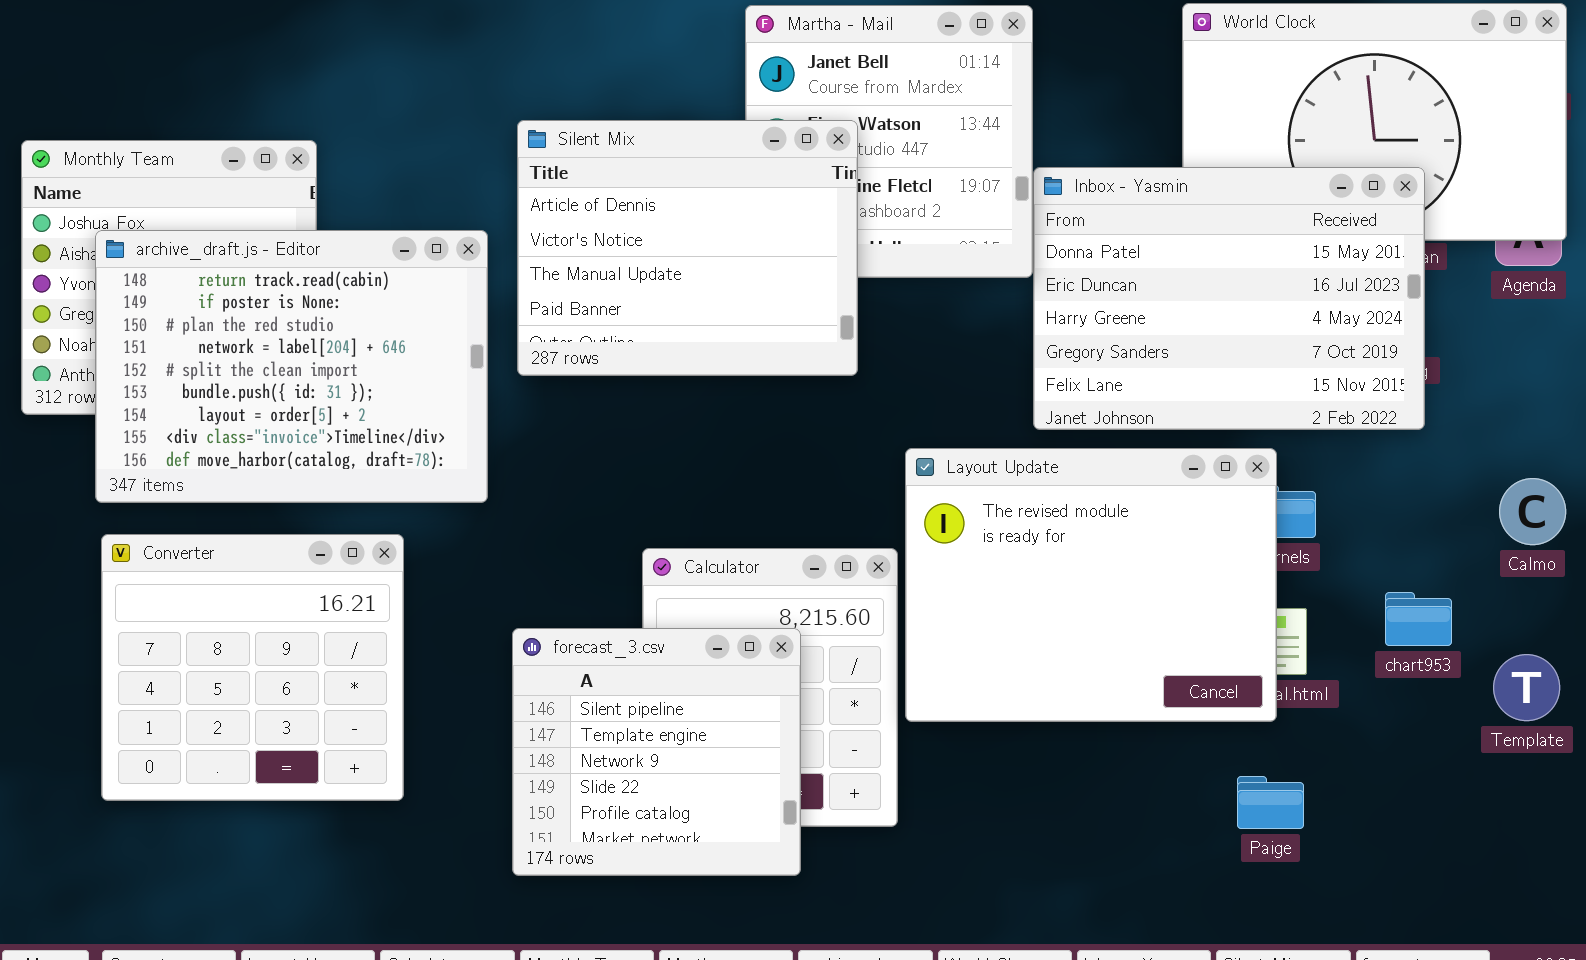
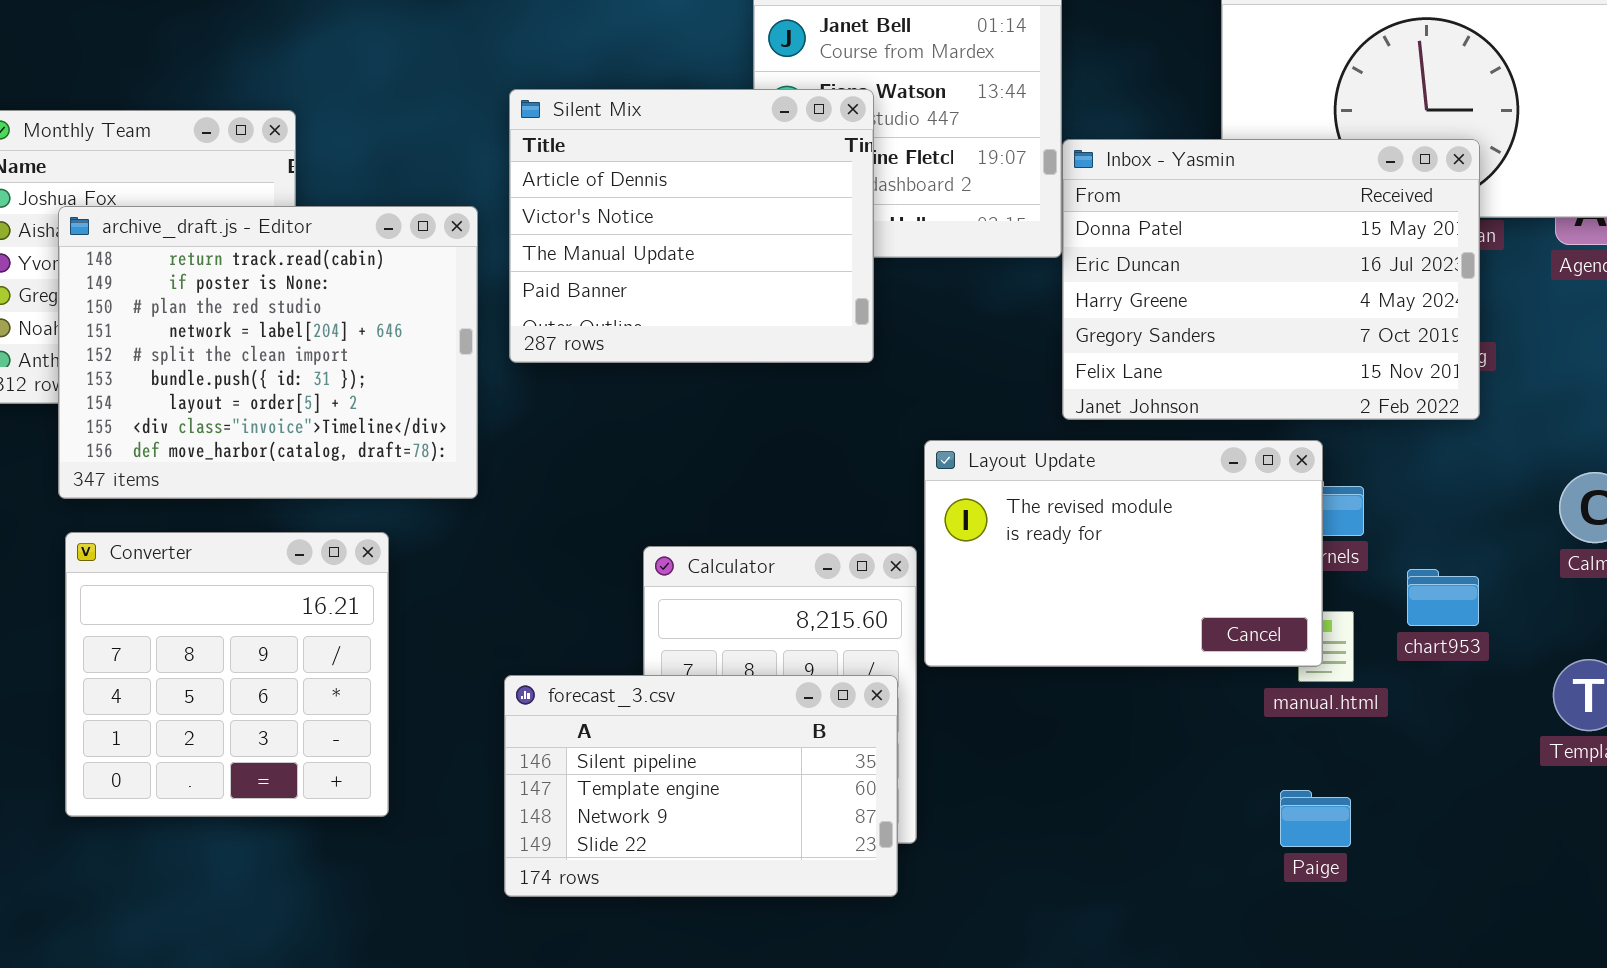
Layout Update: [905,448,1277,722] -> [924,440,1323,667], resized
chart953: [1385,592,1452,646] -> [1407,569,1479,626], moved
forecast_3.csv: [512,628,801,876] -> [504,675,898,897], resized

